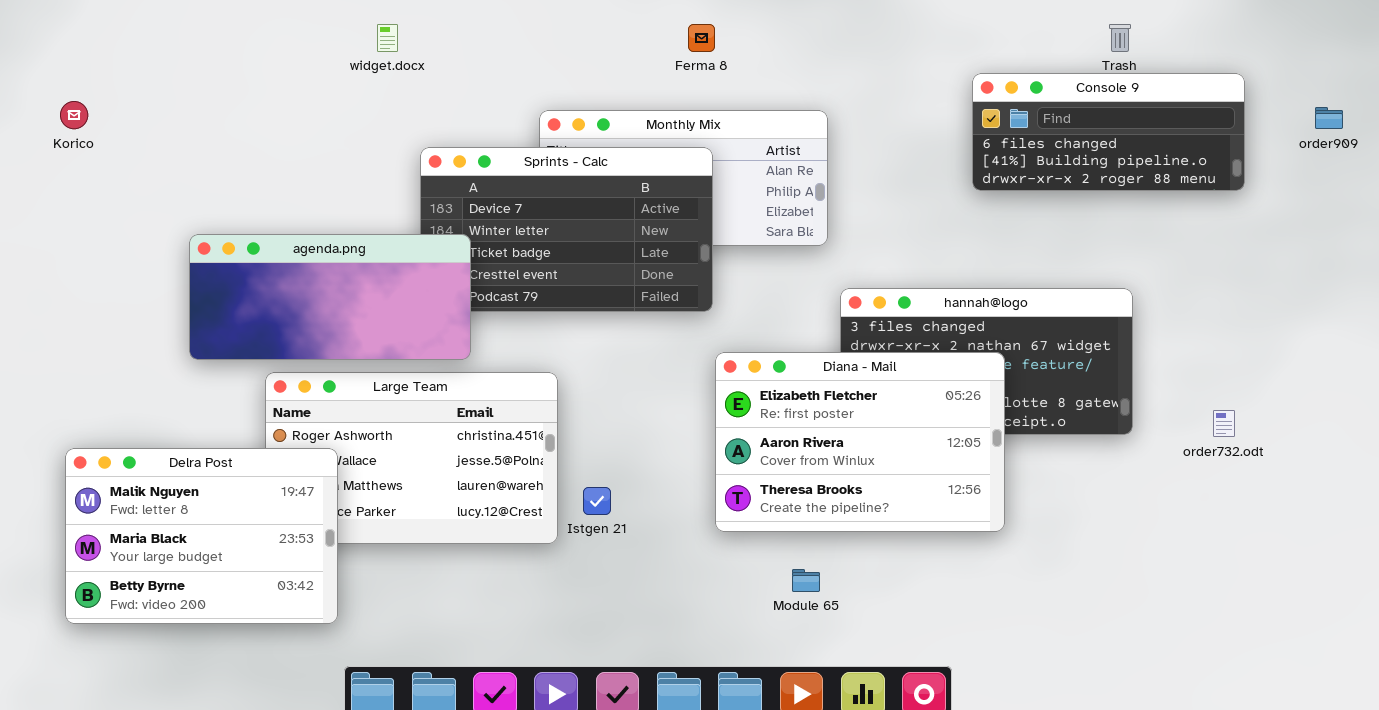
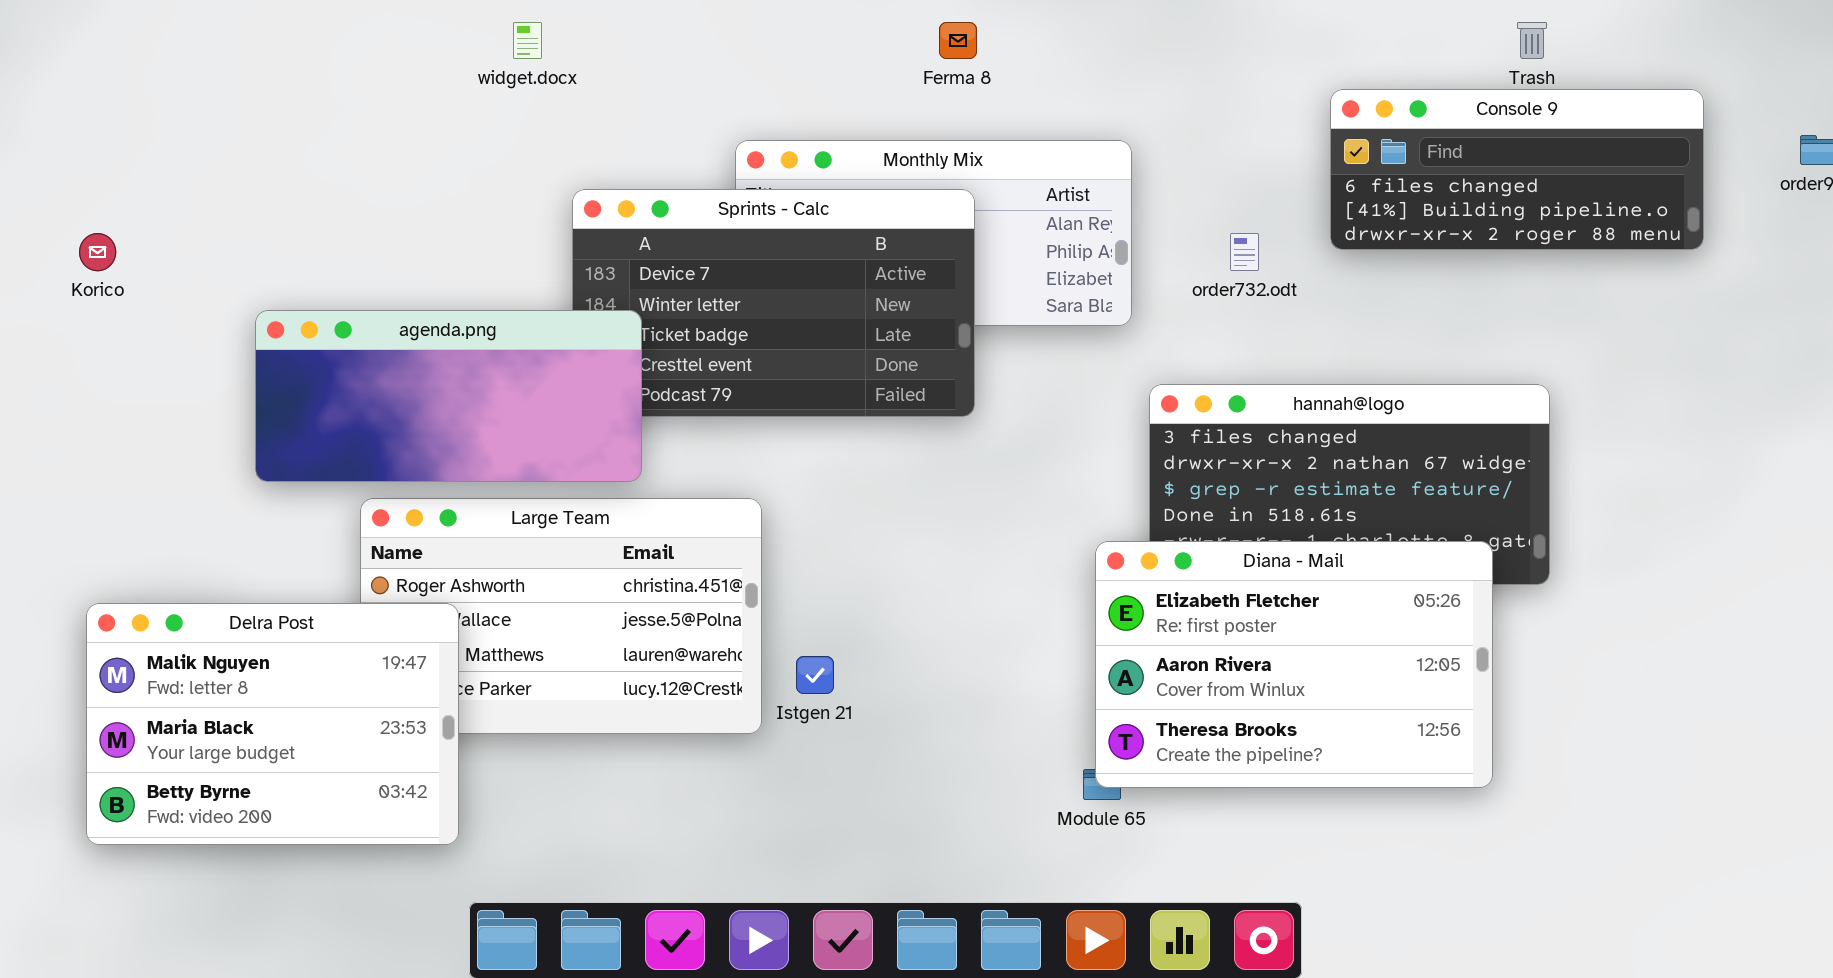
Korico: [60,101,88,129] -> [79,233,116,271], moved
Diana - Mail: [715,352,1005,532] -> [1095,541,1493,788], moved
order732.odt: [1213,410,1235,437] -> [1230,233,1259,271], moved

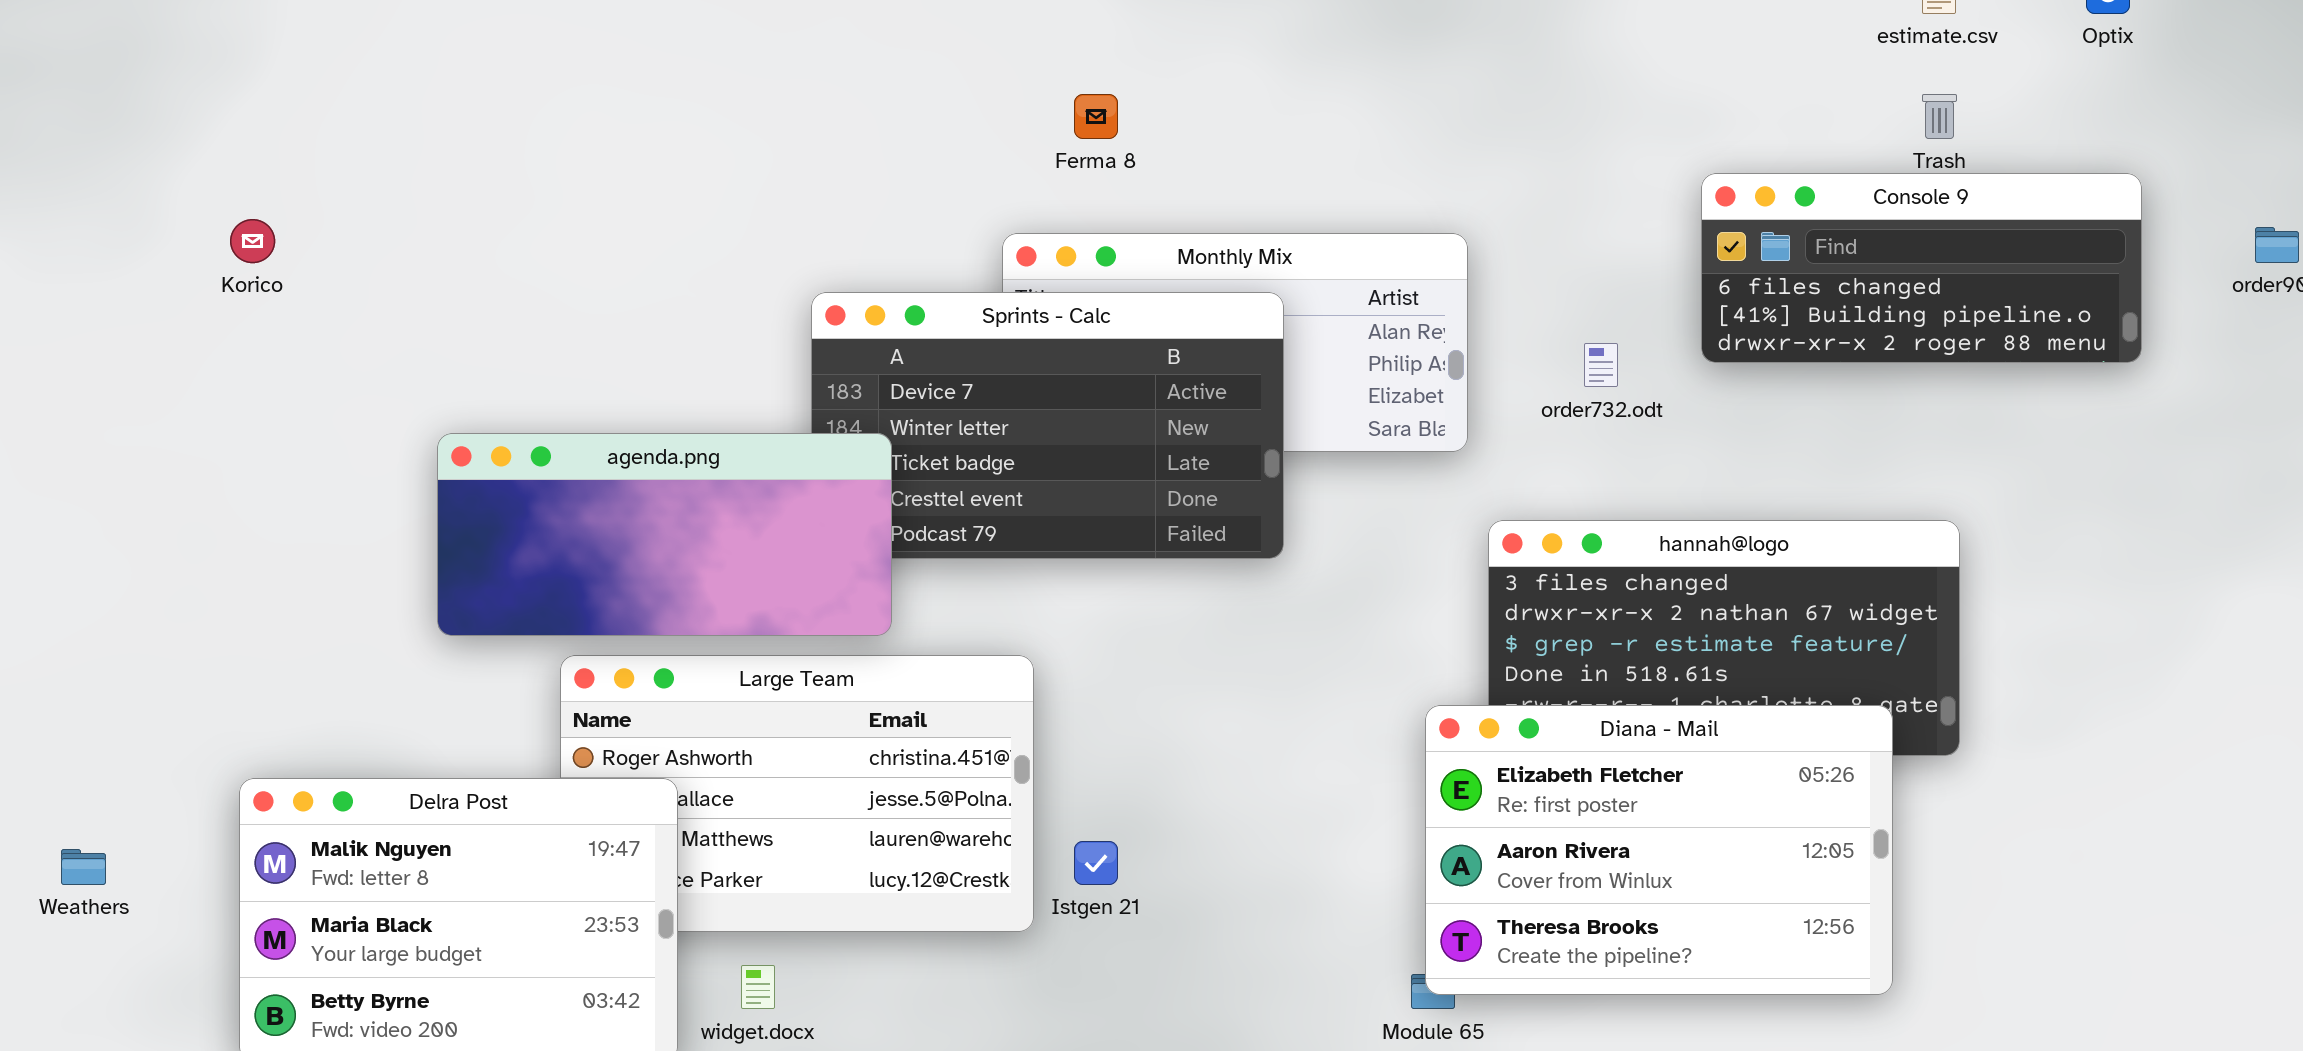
widget.docx: [513,22,542,59] -> [741,965,775,1009], moved
Ferma 8: [939,22,977,59] -> [1074,94,1118,139], moved
Korico: [79,233,116,271] -> [230,219,275,263], moved

